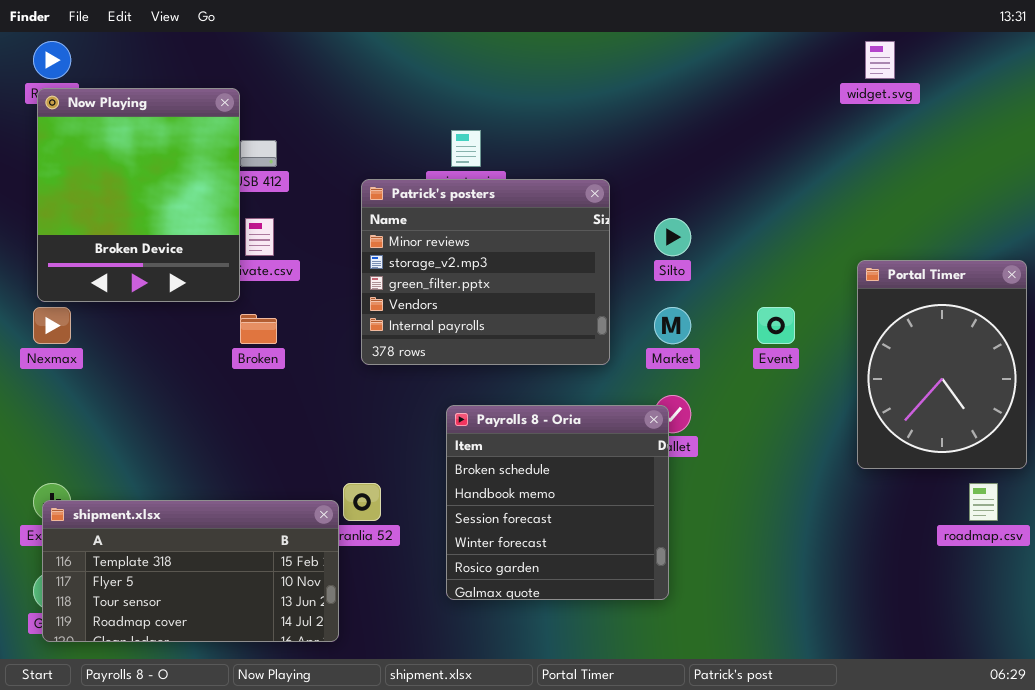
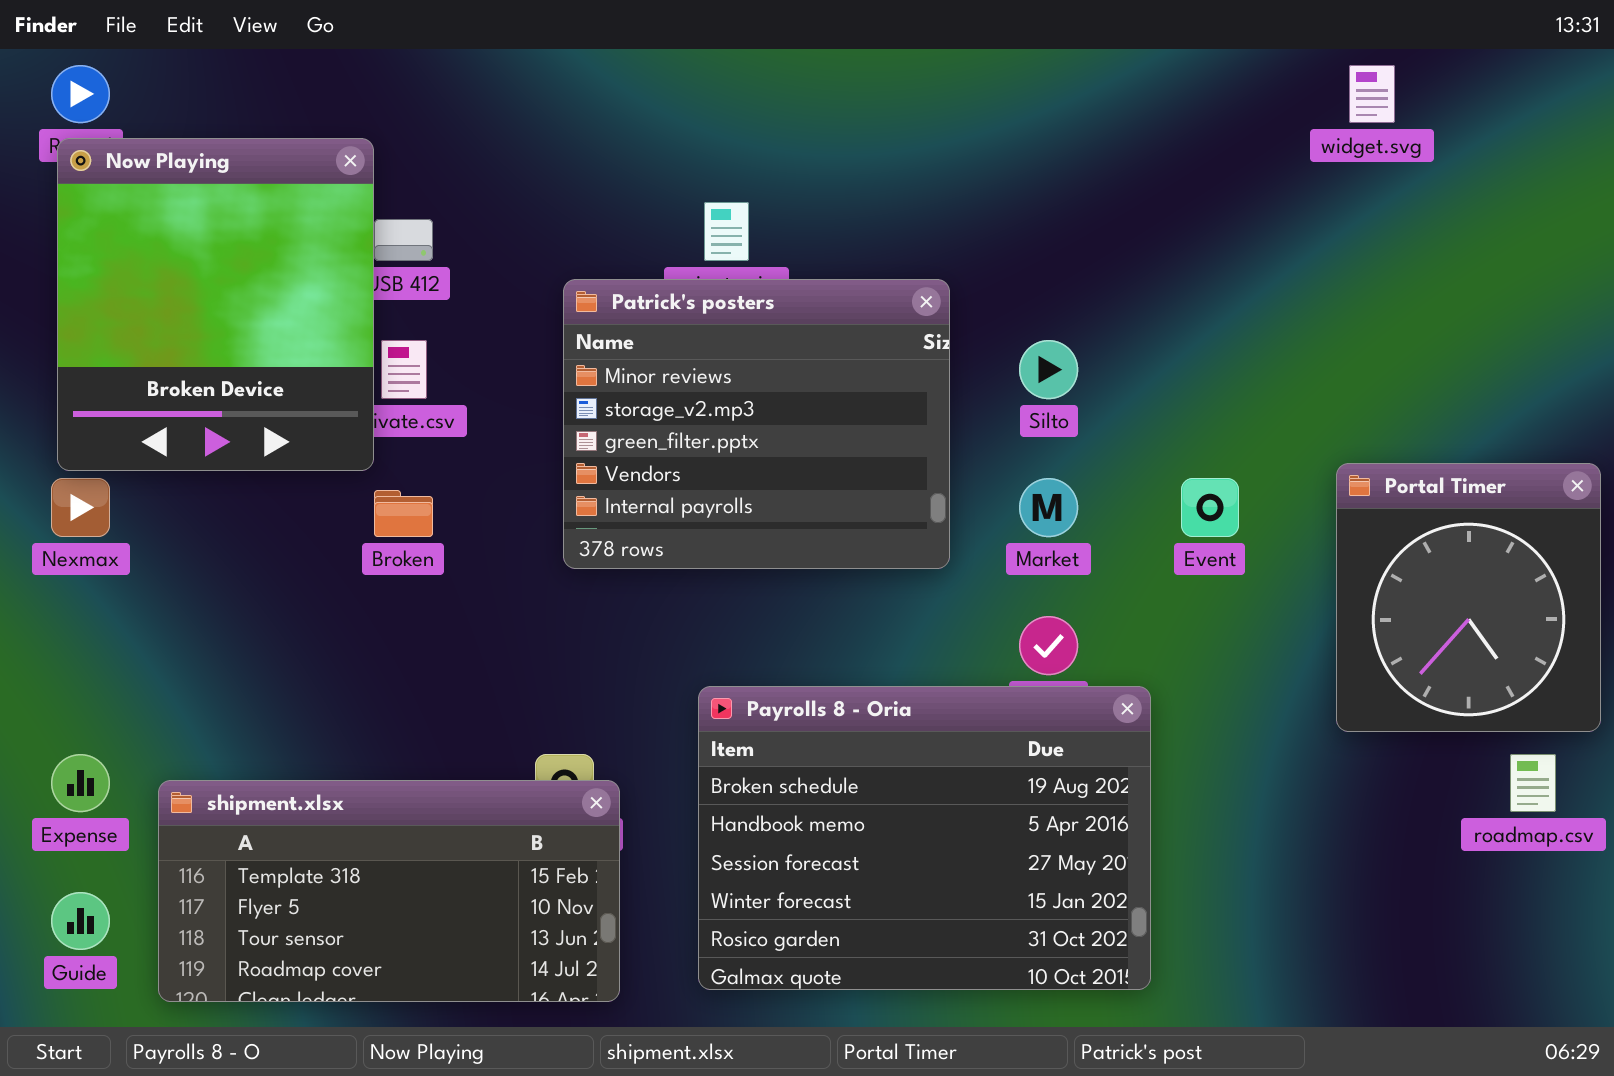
Portal Timer: [857,260,1027,469] -> [1336,463,1601,732], resized
Payrolls 8 - Oria: [446,405,669,600] -> [698,686,1151,990], moved, resized
shipment.xlsx: [42,500,339,642] -> [158,780,620,1002], moved

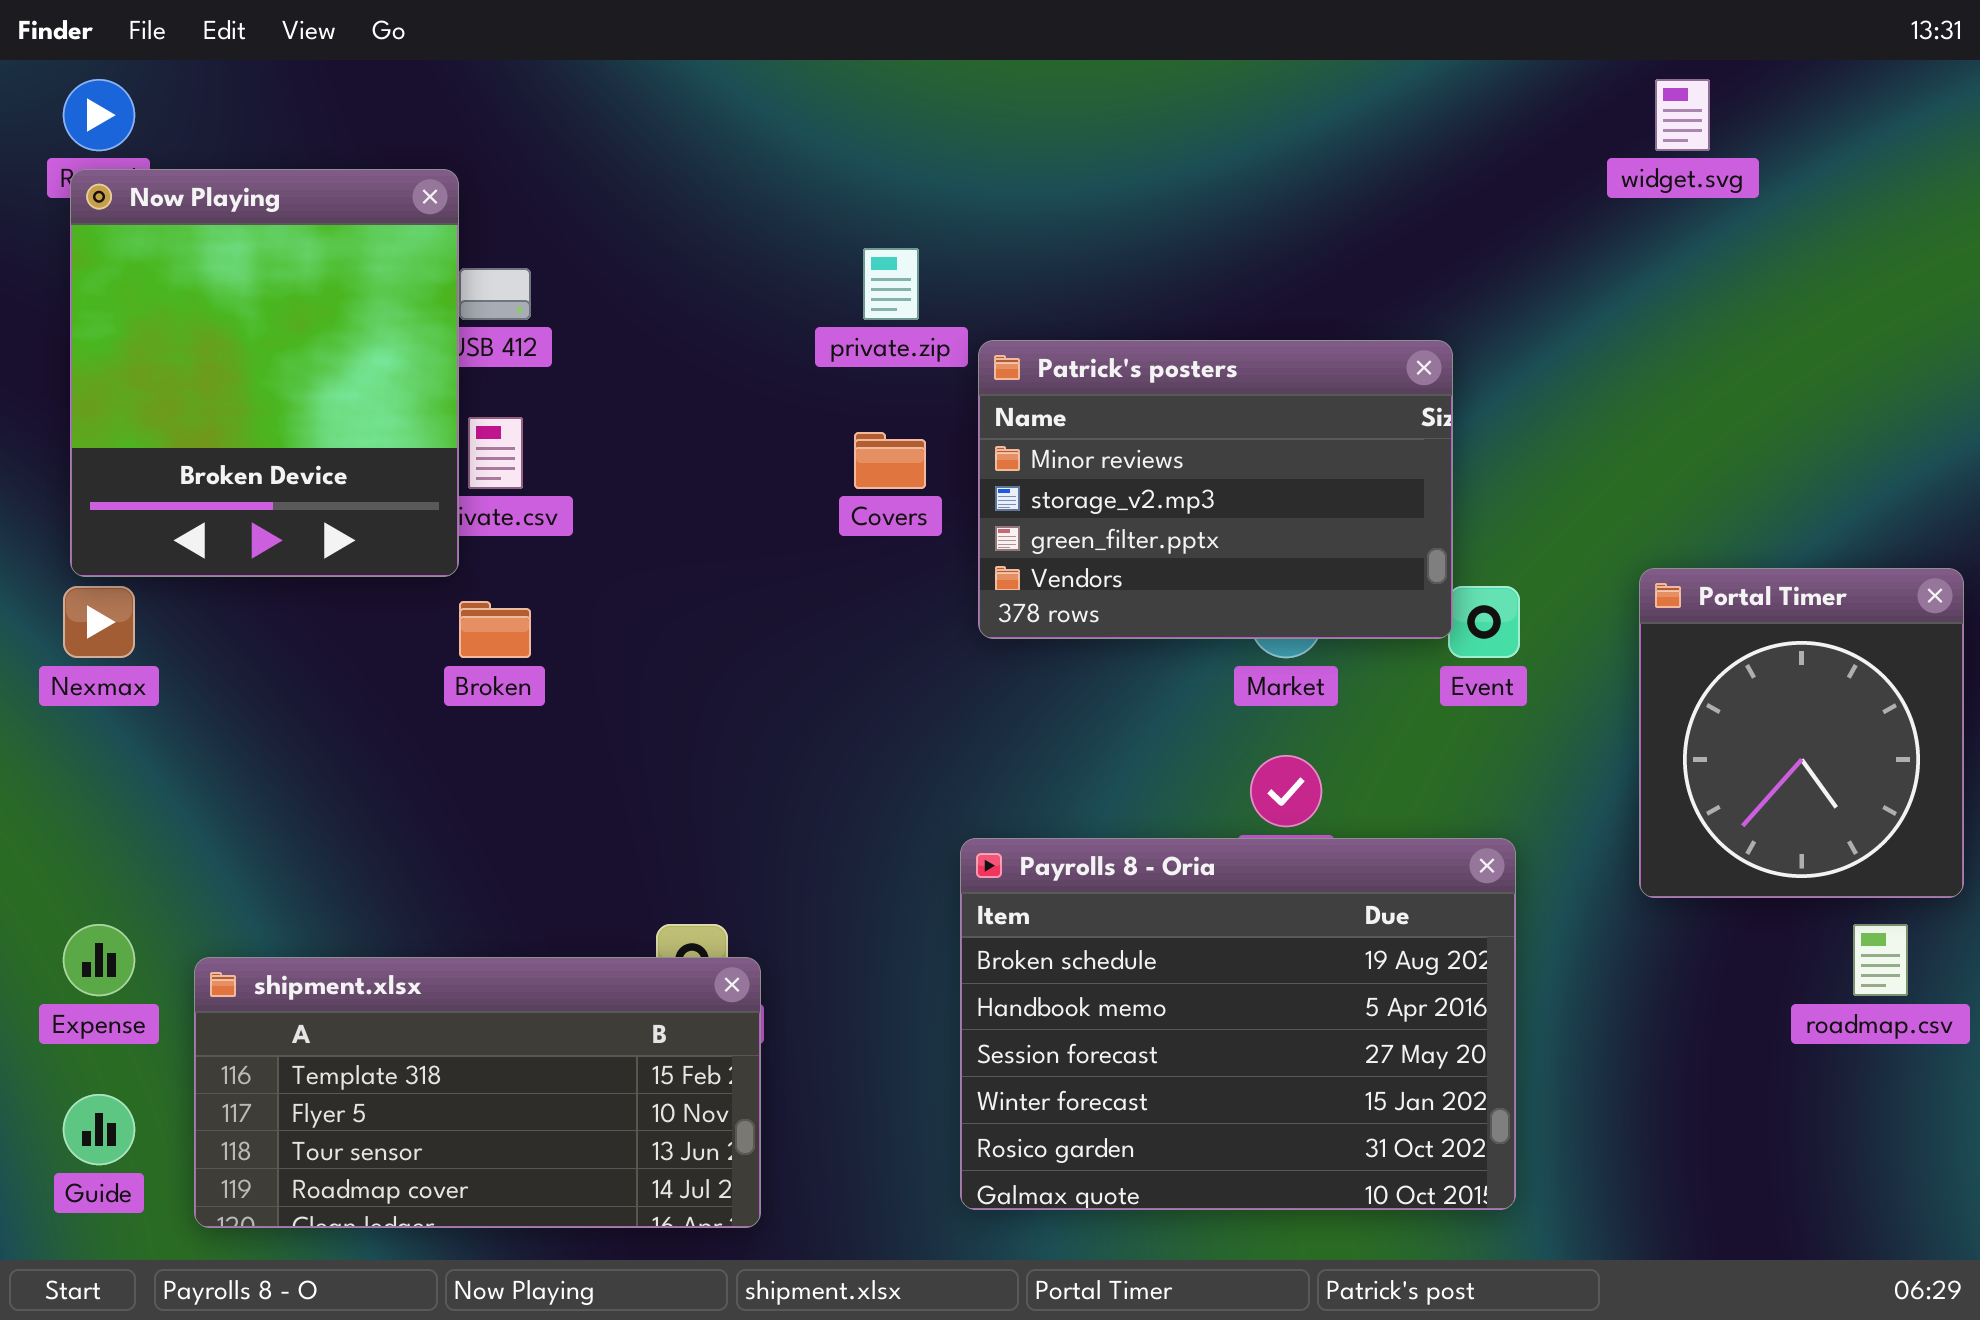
Patrick's posters: [563,279,950,569] -> [978,340,1453,639], moved, resized
Payrolls 8 - Oria: [698,686,1151,990] -> [960,838,1516,1210], moved

